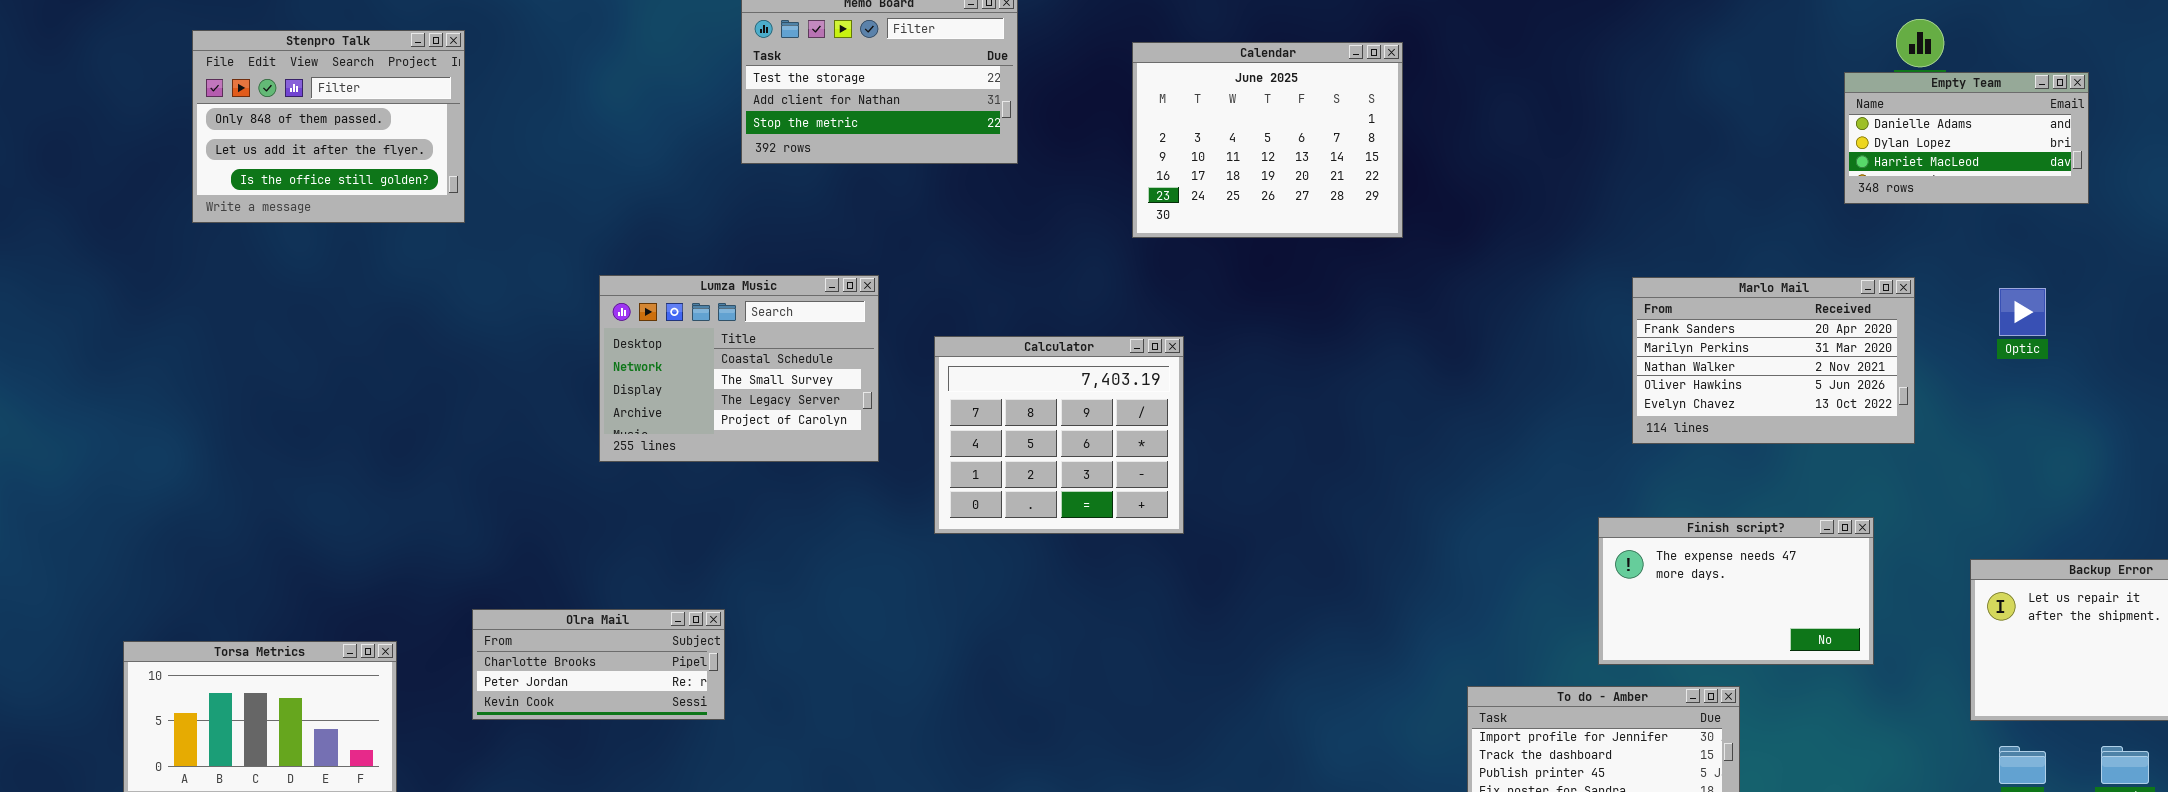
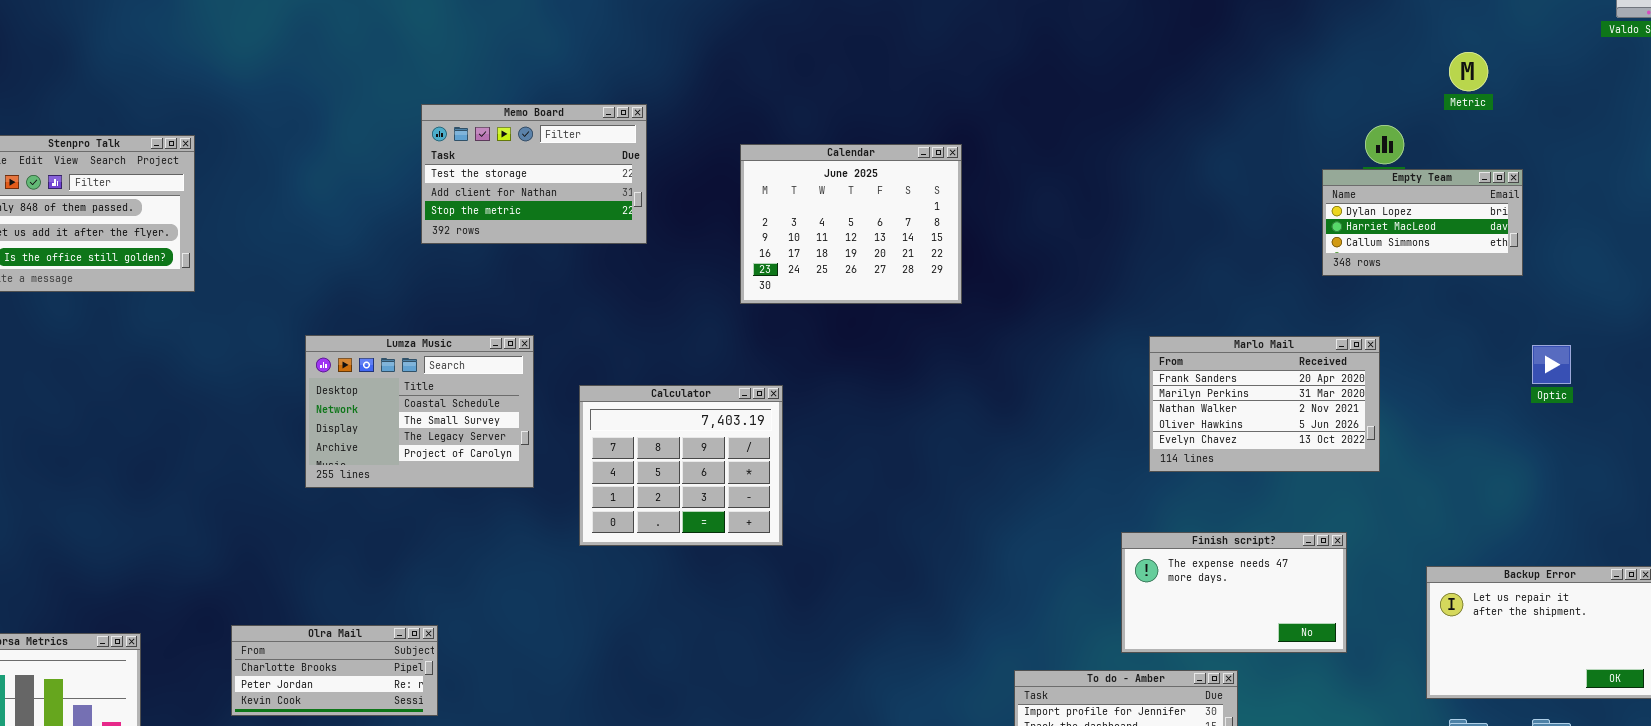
Empty Team: [1844,72,2089,204] -> [1322,169,1523,276], scrolled down 1 row
Optic: [1999,288,2046,336] -> [1532,345,1571,384], moved
Olra Mail: [472,609,725,720] -> [231,625,438,716], moved

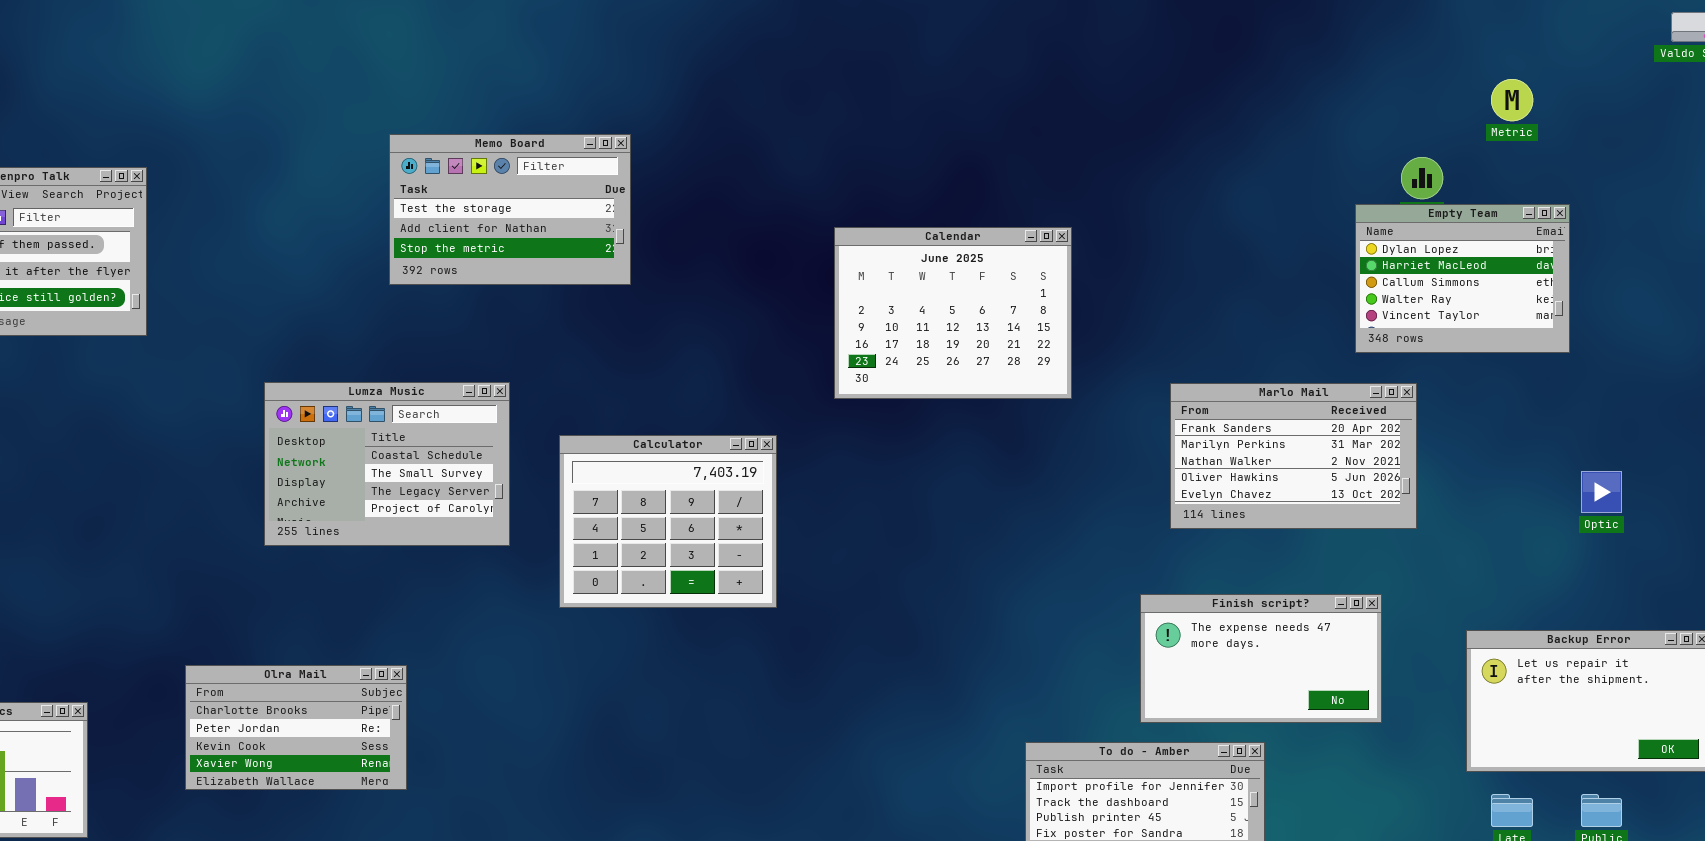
Calendar: [740,144,962,304] -> [834,227,1072,399], moved
Empty Team: [1322,169,1523,276] -> [1355,204,1570,353], resized
Optic: [1532,345,1571,384] -> [1581,471,1622,513], moved
Olra Mail: [231,625,438,716] -> [185,665,407,790], resized

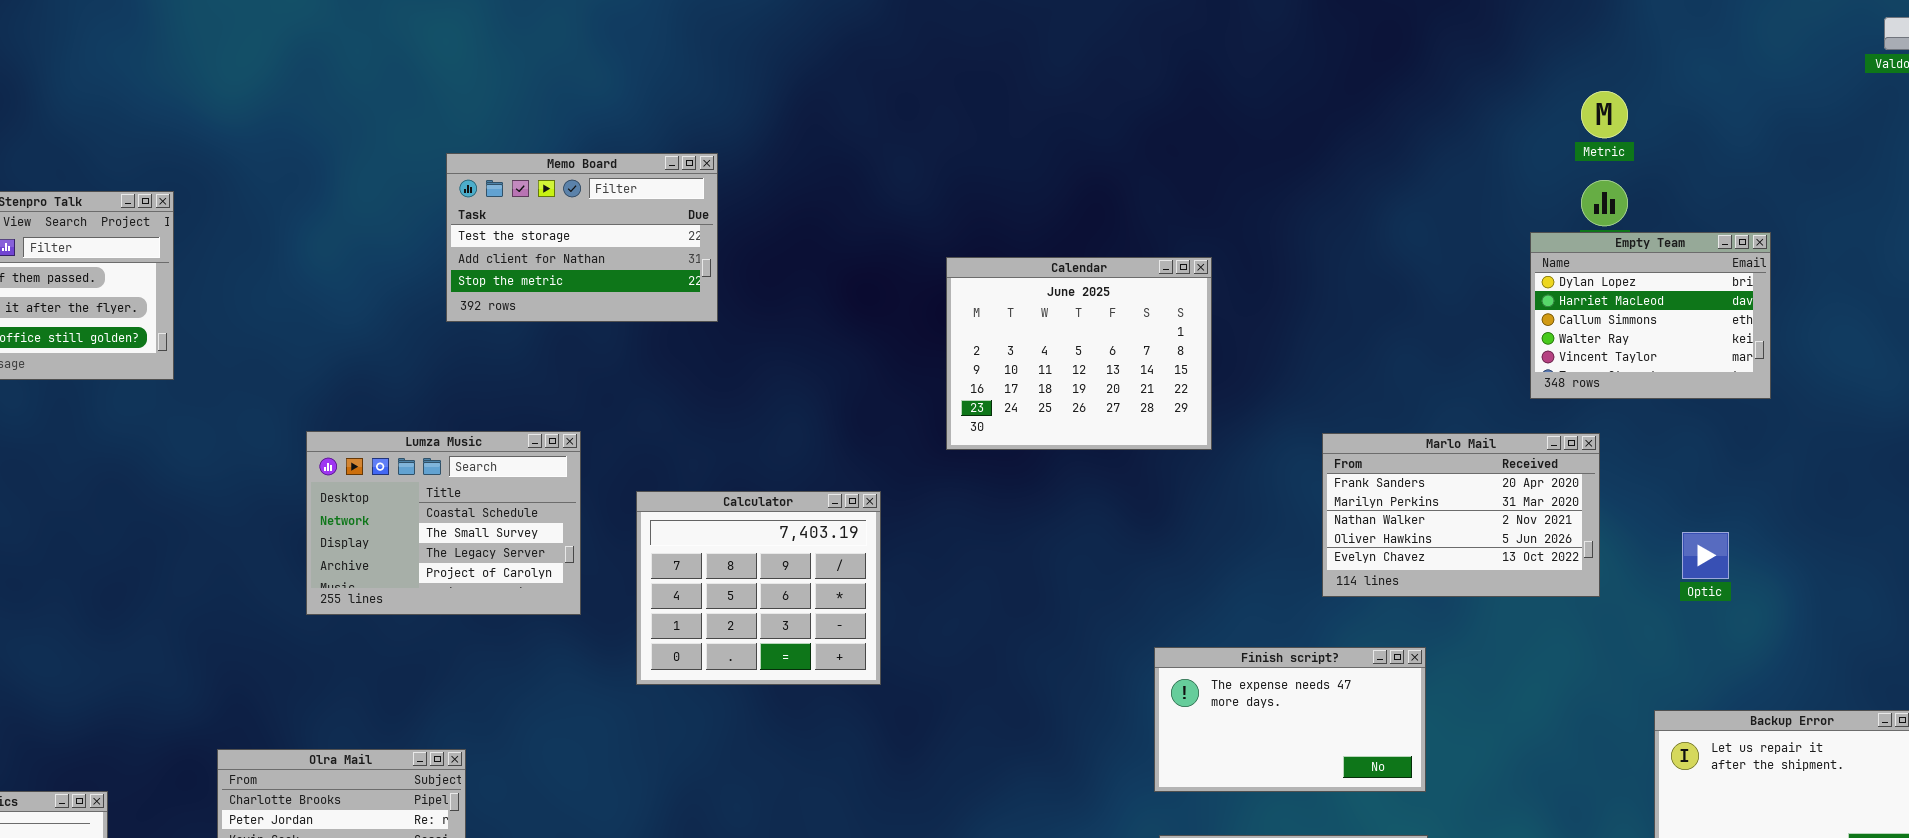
Metric: [1491,79,1533,121] -> [1581,91,1628,138], moved
Optic: [1581,471,1622,513] -> [1682,532,1729,579], moved
Finish script?: [1140,594,1382,723] -> [1154,647,1426,792], moved

